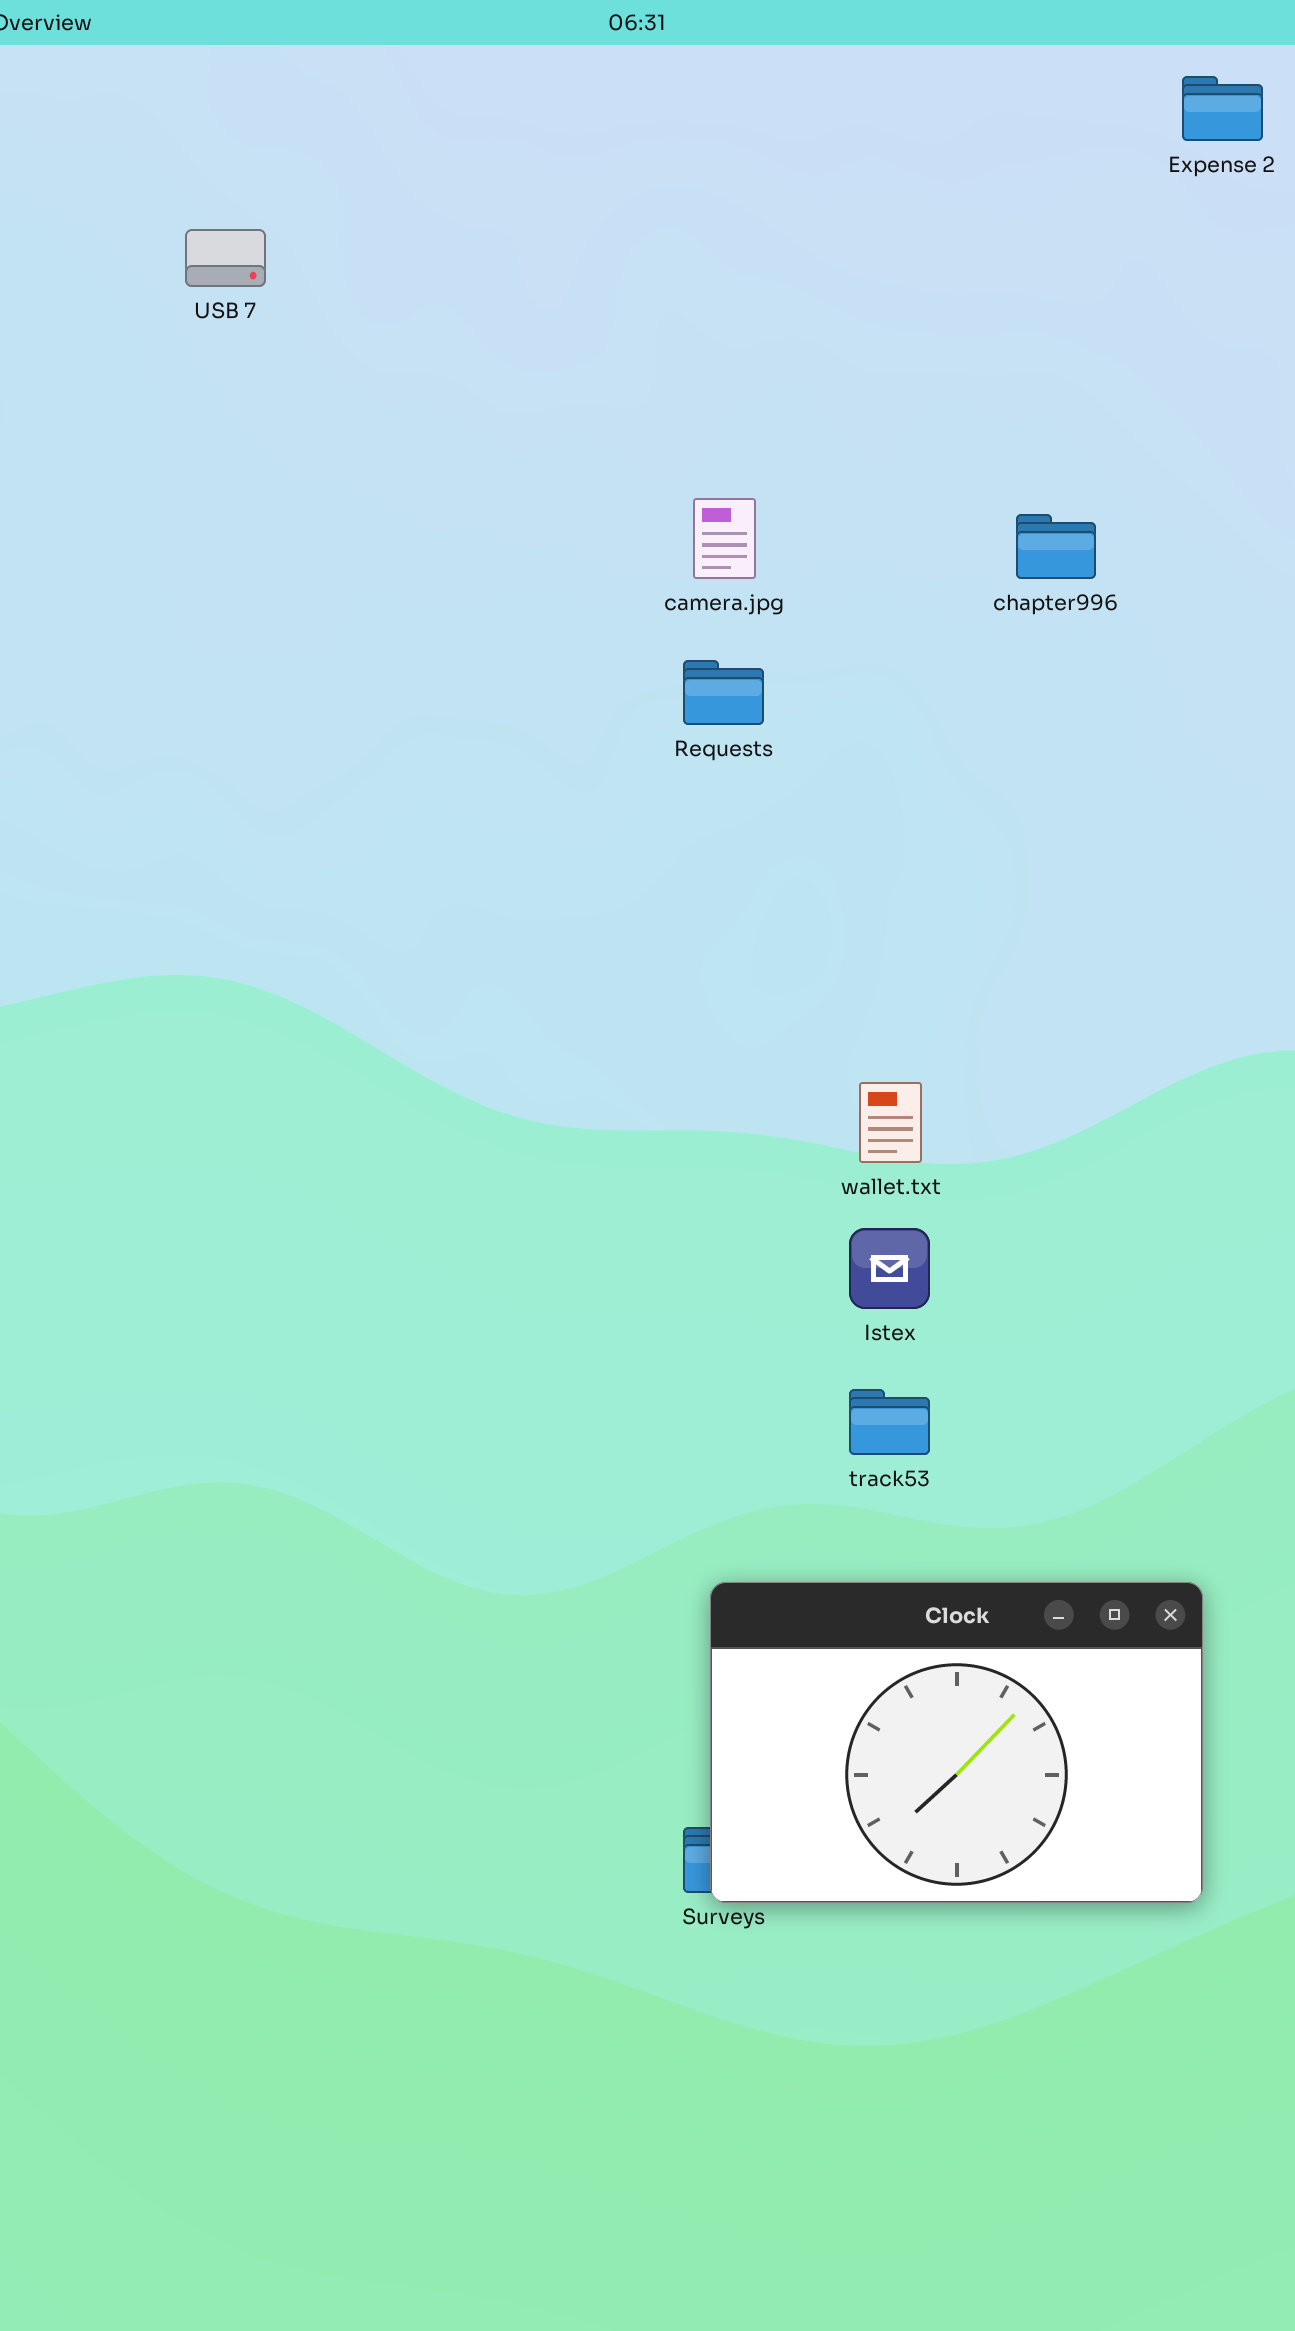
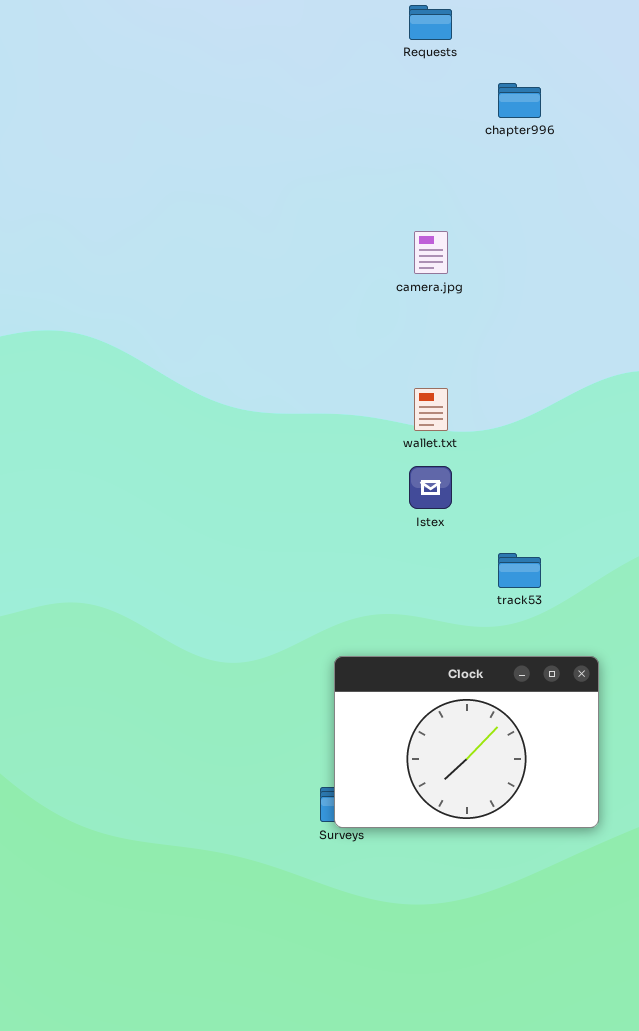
camera.jpg: [693,498,756,579] -> [414,231,448,274], moved
Requests: [683,660,764,725] -> [409,5,452,40], moved
track53: [849,1389,930,1455] -> [498,553,541,588], moved

